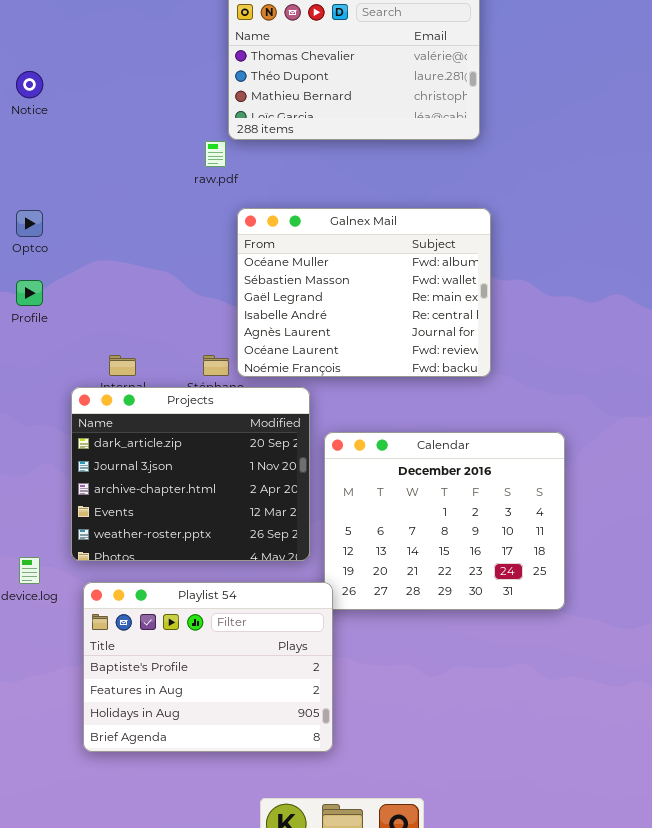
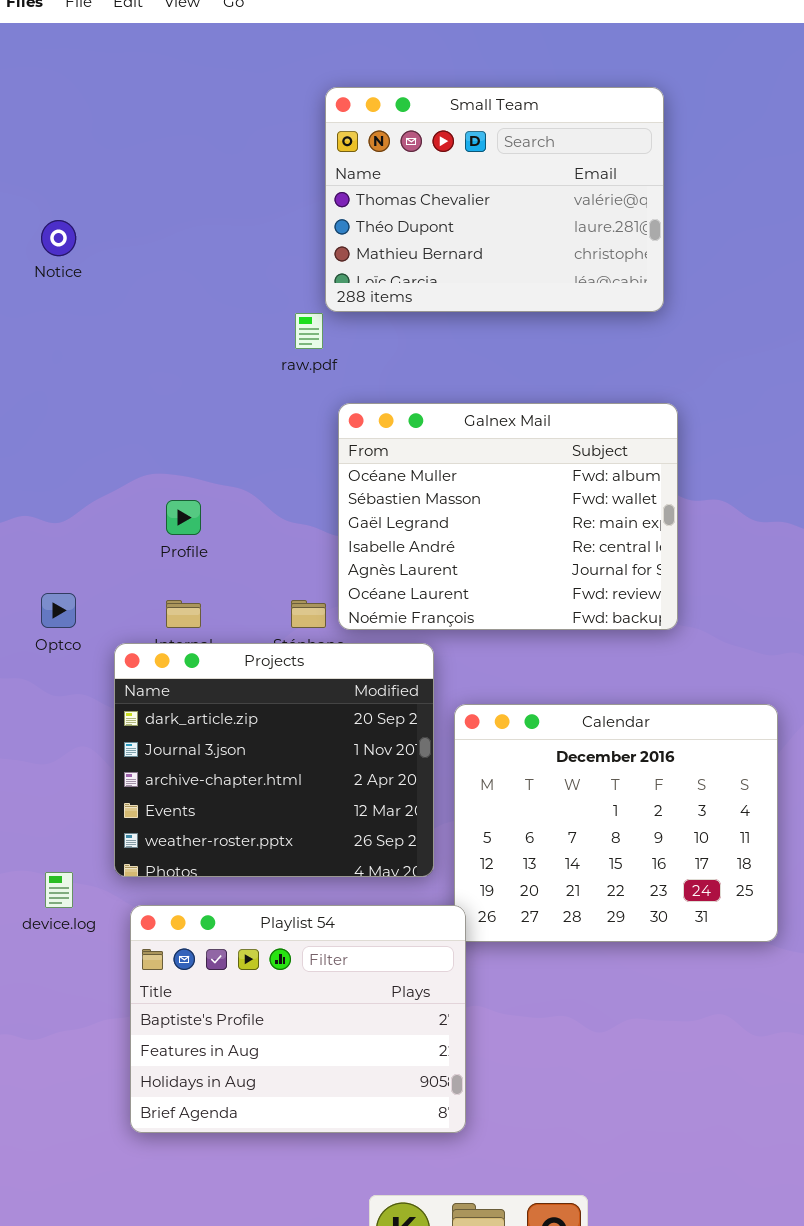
Optco: [16,210,43,237] -> [41,593,76,628], moved
Profile: [16,280,43,306] -> [166,500,201,535], moved

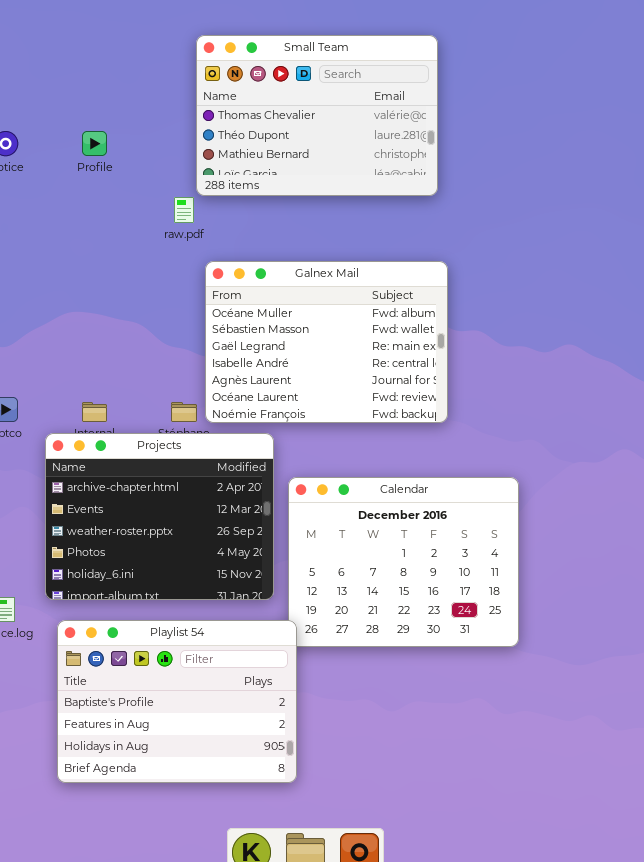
Profile: [166,500,201,535] -> [82,131,107,156], moved
Projects: [114,643,434,877] -> [45,433,274,600], scrolled down 2 rows

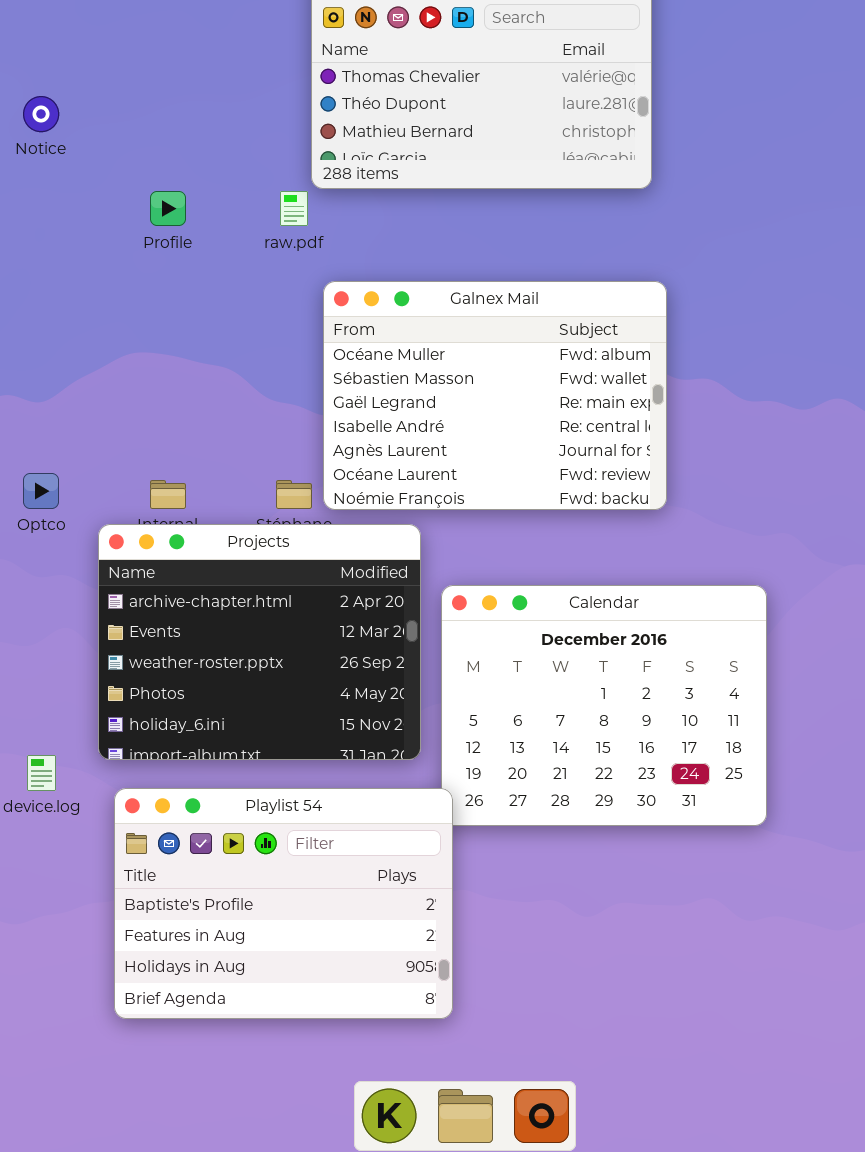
Profile: [82,131,107,156] -> [150,191,186,226], moved

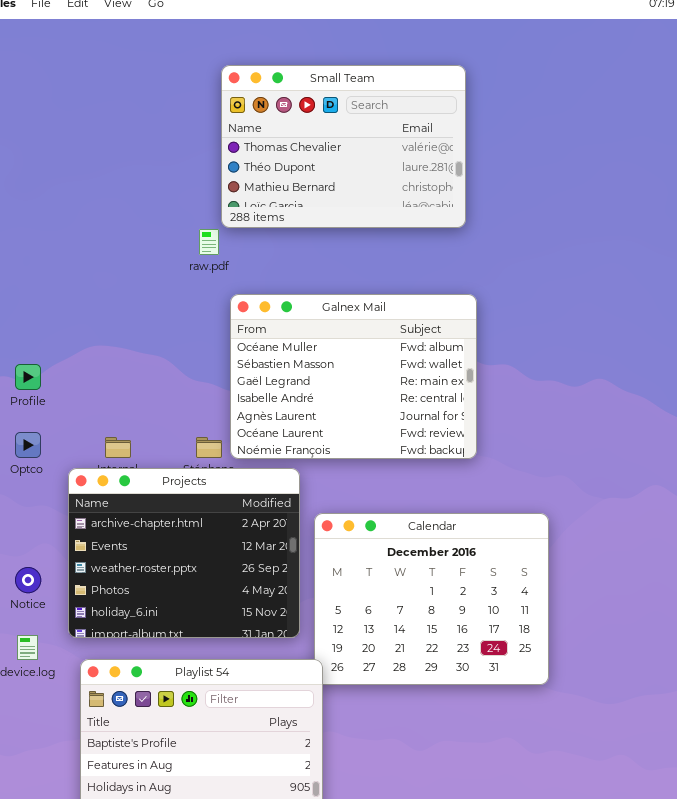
Notice: [23,96,59,132] -> [15,567,41,593], moved
Profile: [150,191,186,226] -> [15,364,41,390], moved

